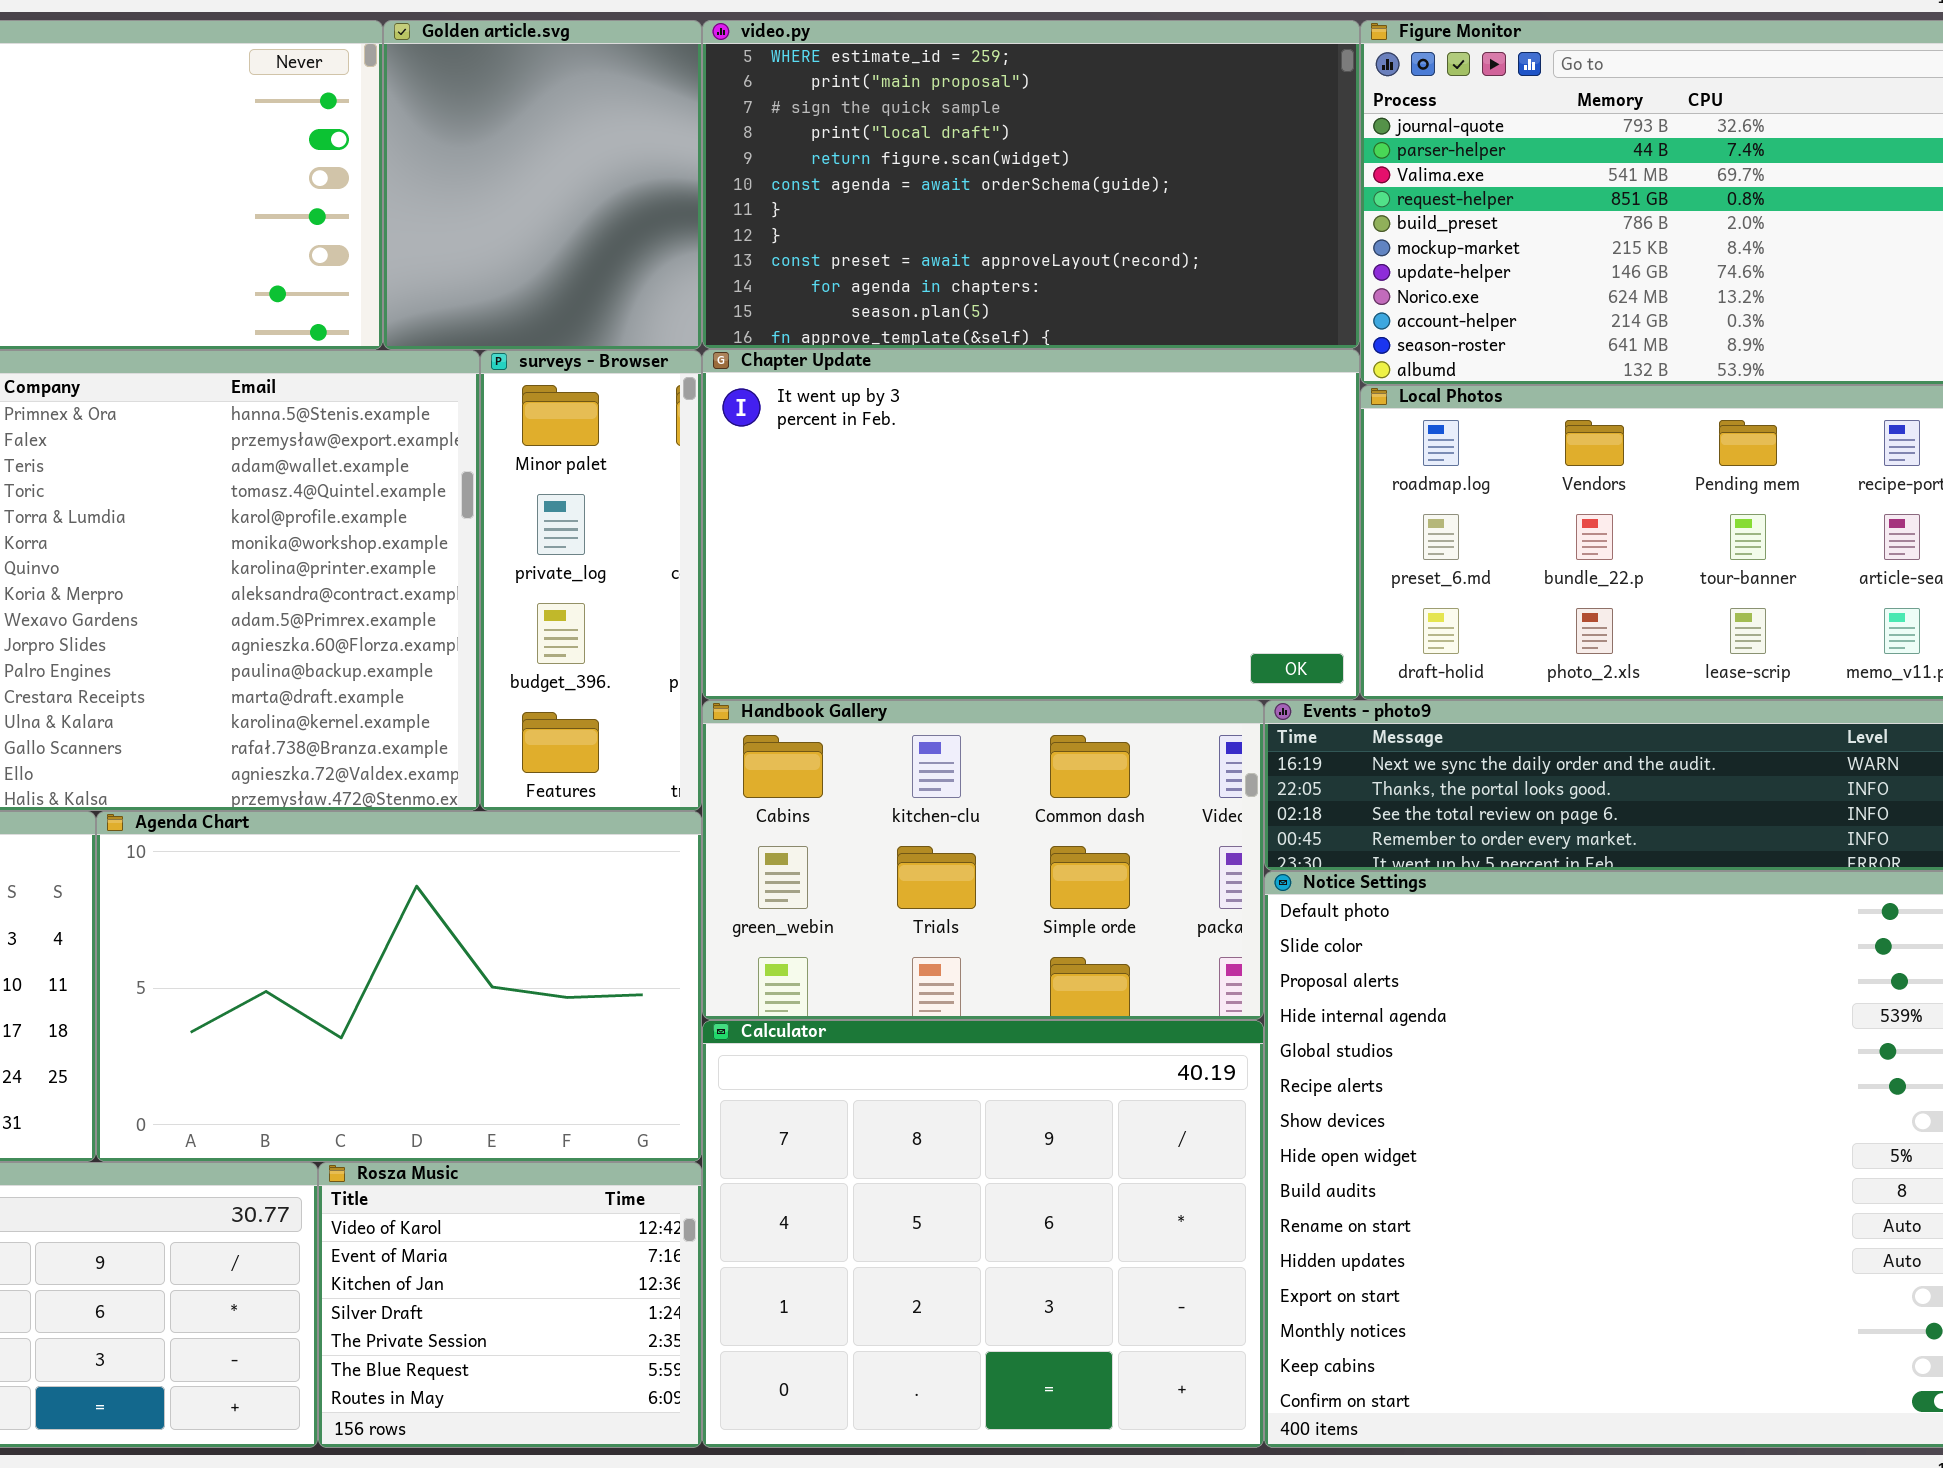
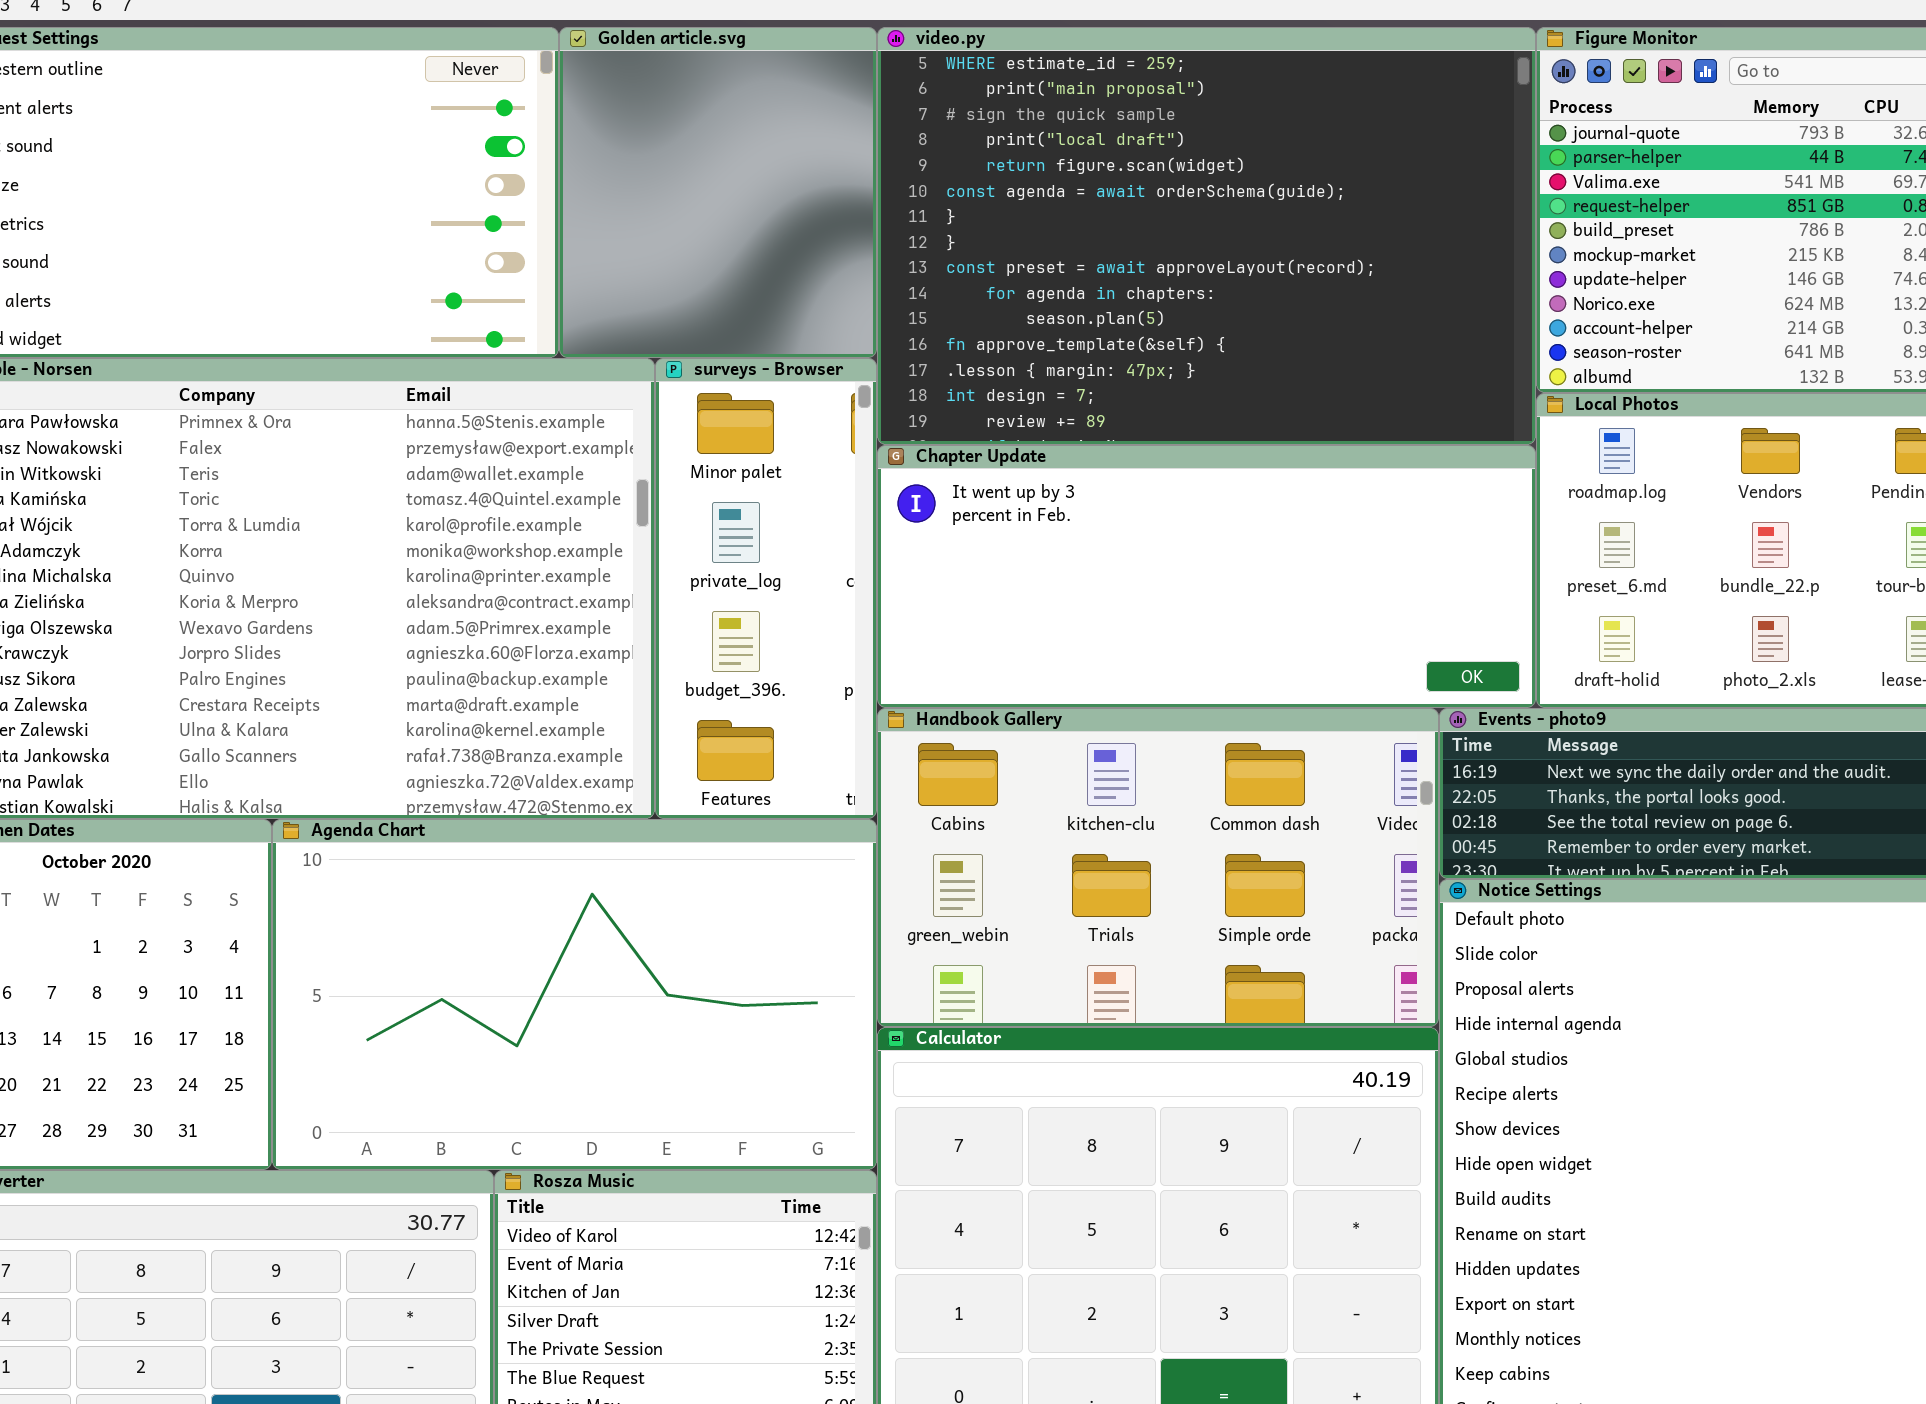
video.py: [702,20,1360,349] -> [877,27,1536,445], resized
Chapter Update: [702,349,1360,700] -> [877,445,1536,708], resized

